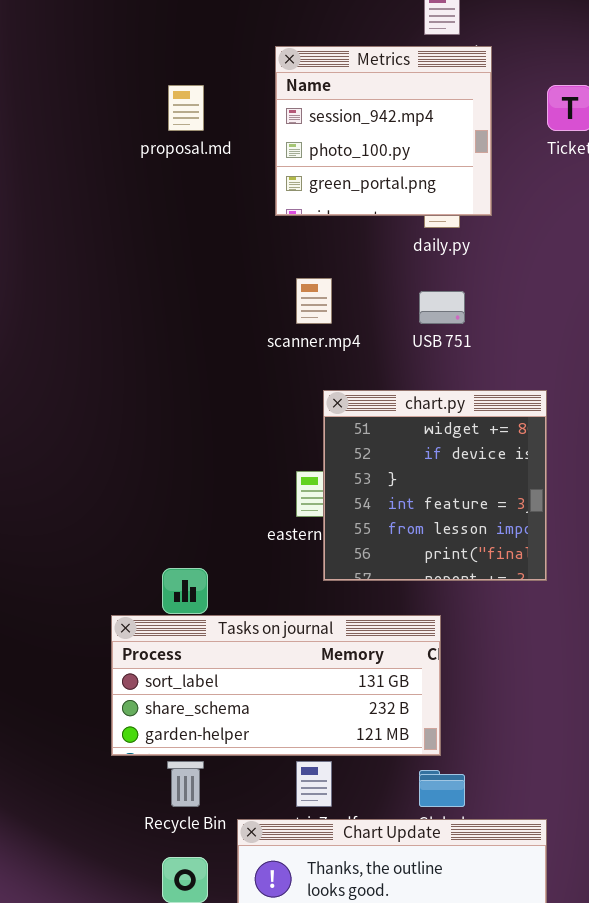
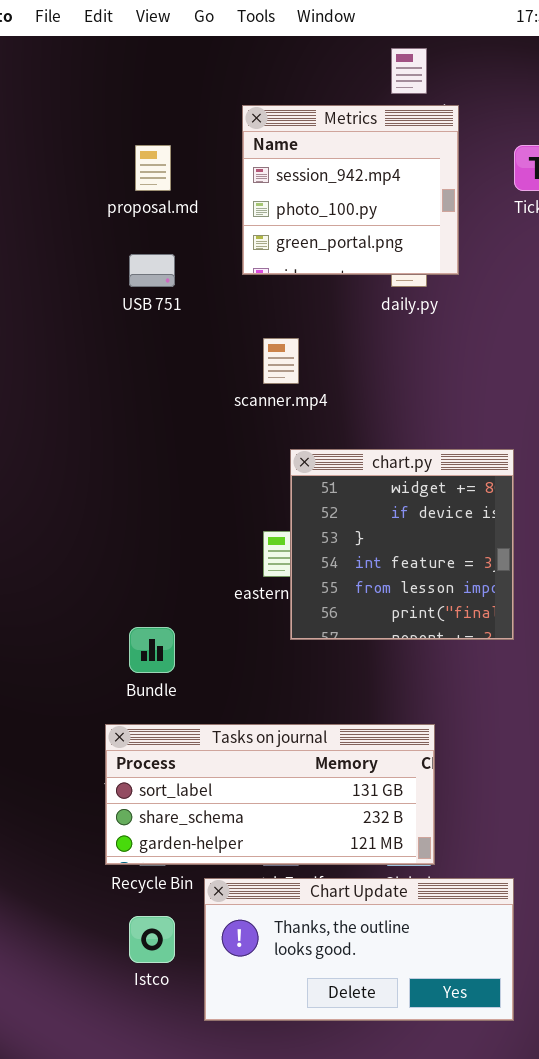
USB 751: [419,291,465,324] -> [129,254,175,287], moved
Tasks on journal: [111,615,441,756] -> [105,724,435,865], moved

